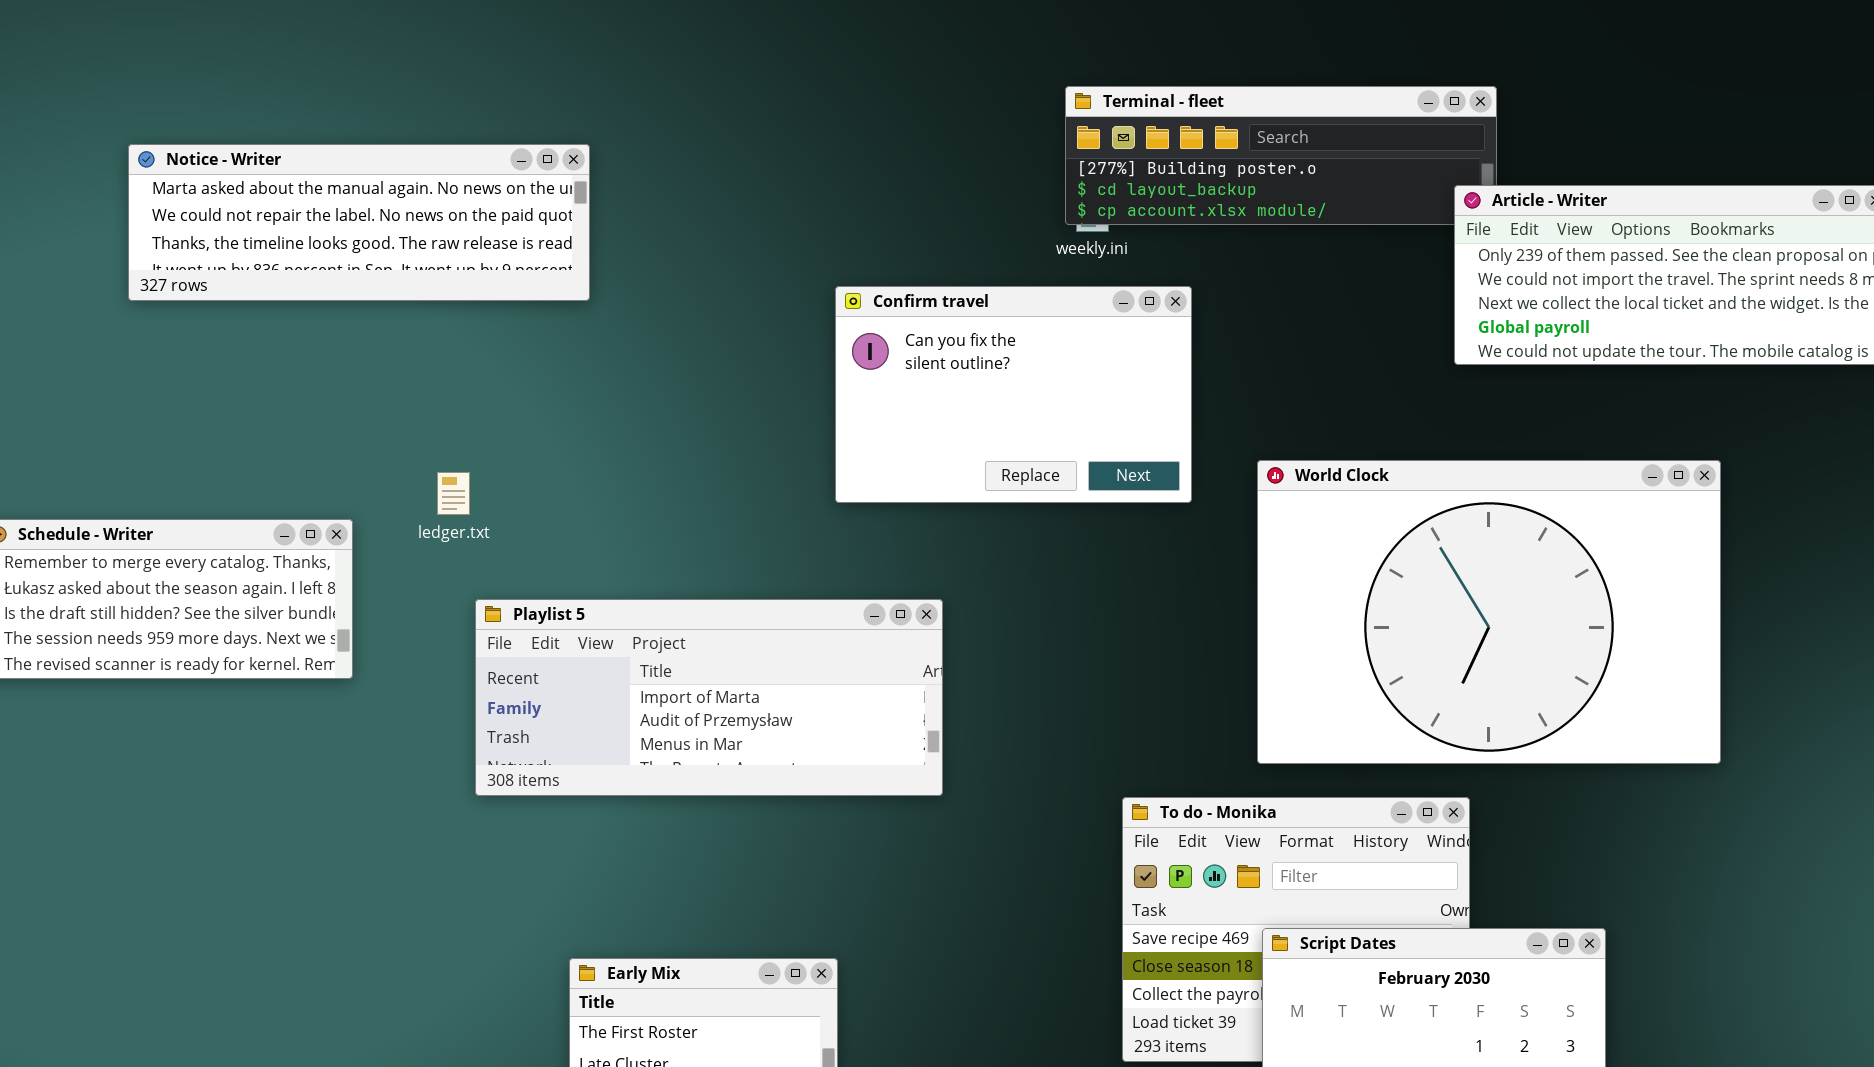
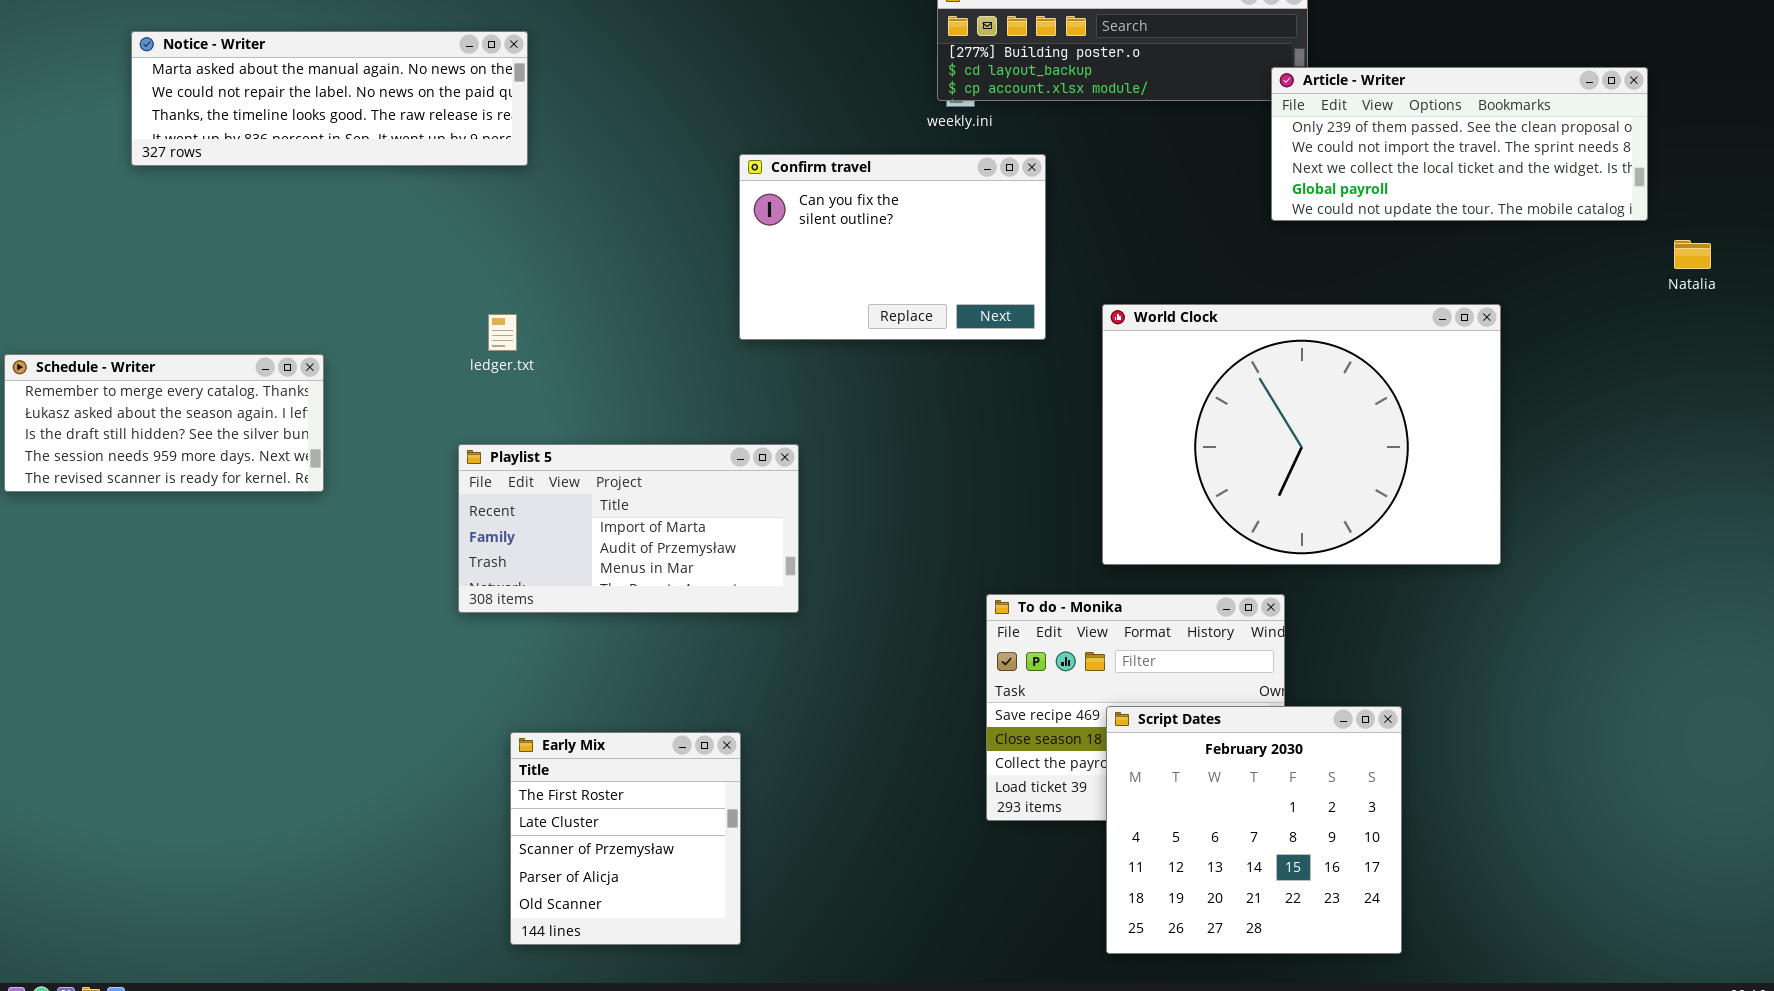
ledger.txt: [437,472,470,515] -> [488,314,517,351], moved
Playlist 5: [475,599,943,796] -> [458,444,799,613], moved, resized

